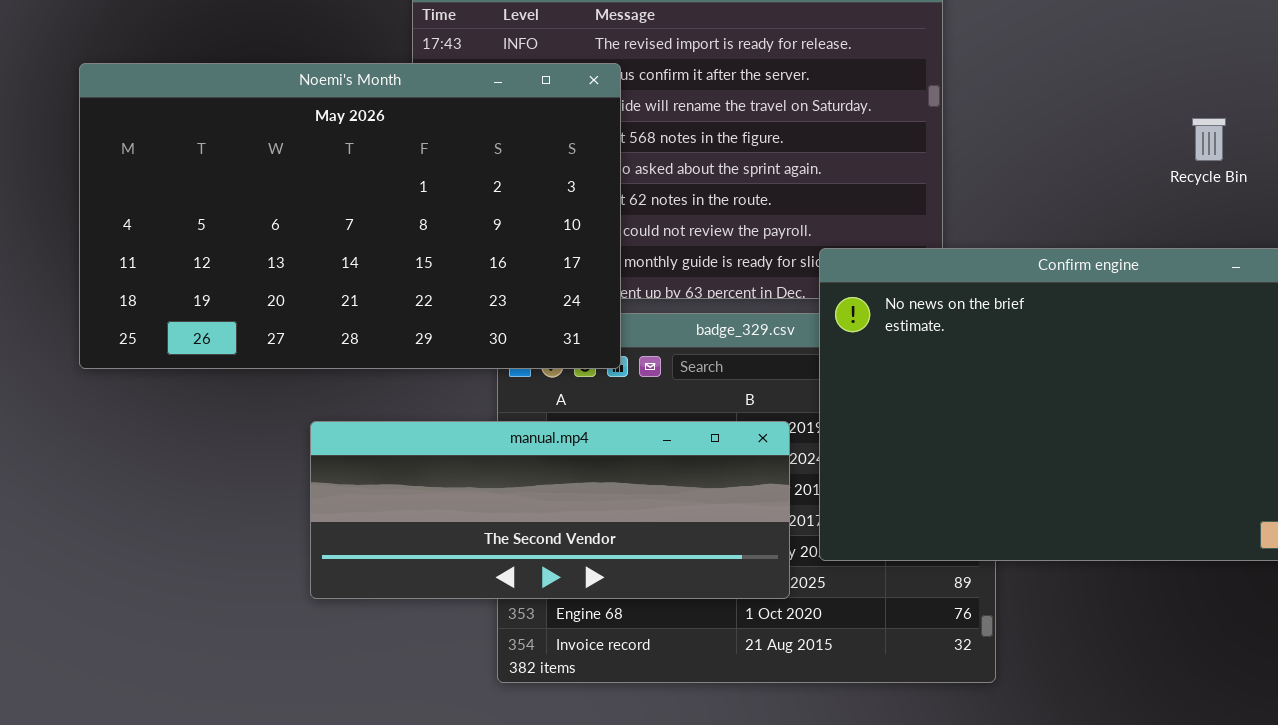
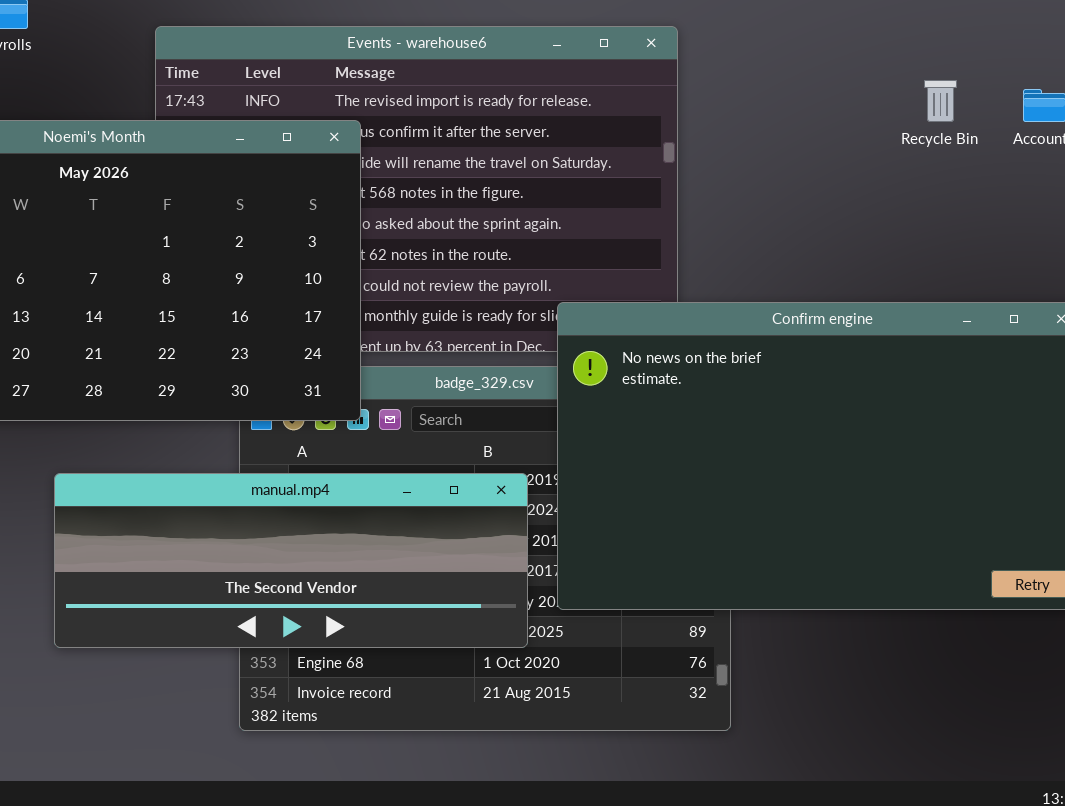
Recycle Bin: [1192,118,1226,161] -> [924,80,957,122], moved

